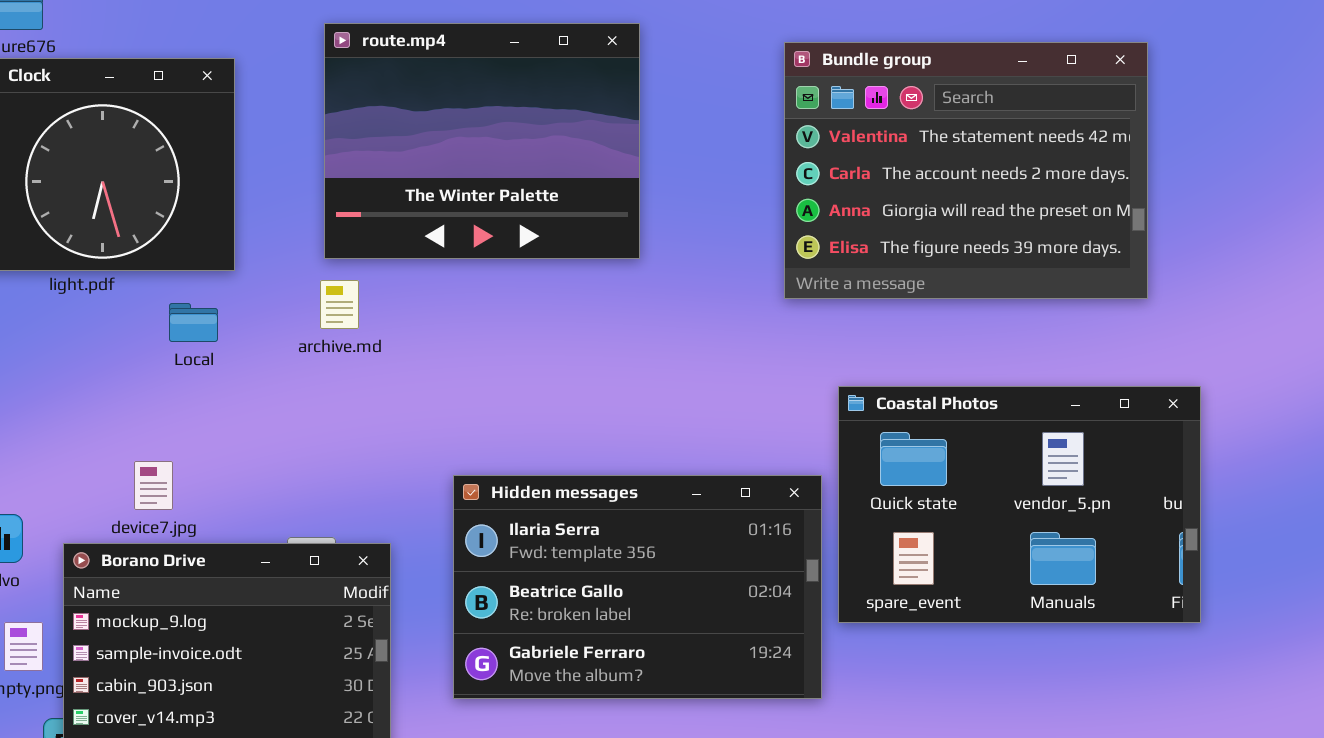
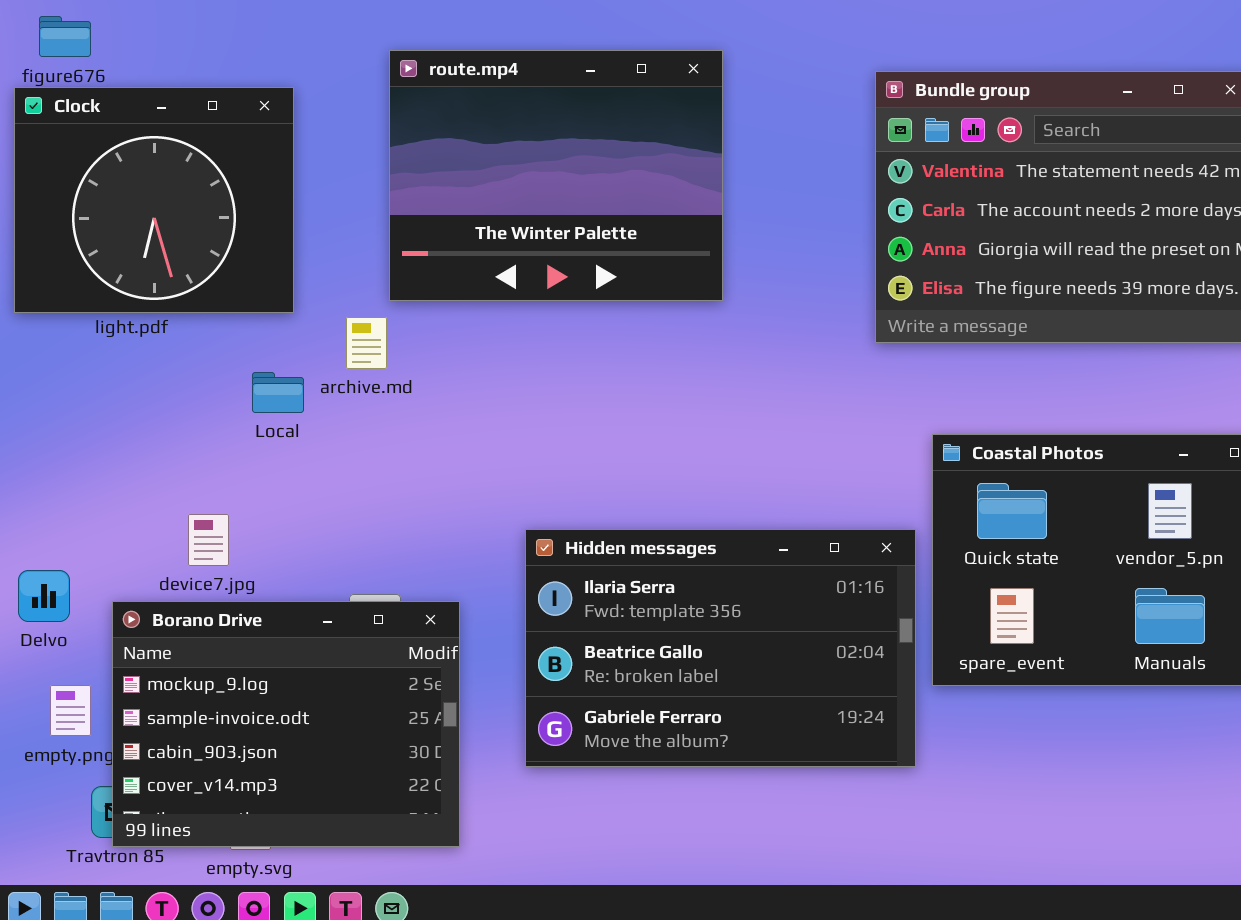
archive.md: [320,280,359,329] -> [346,317,387,369], moved
Local: [169,303,218,342] -> [252,372,304,413], moved

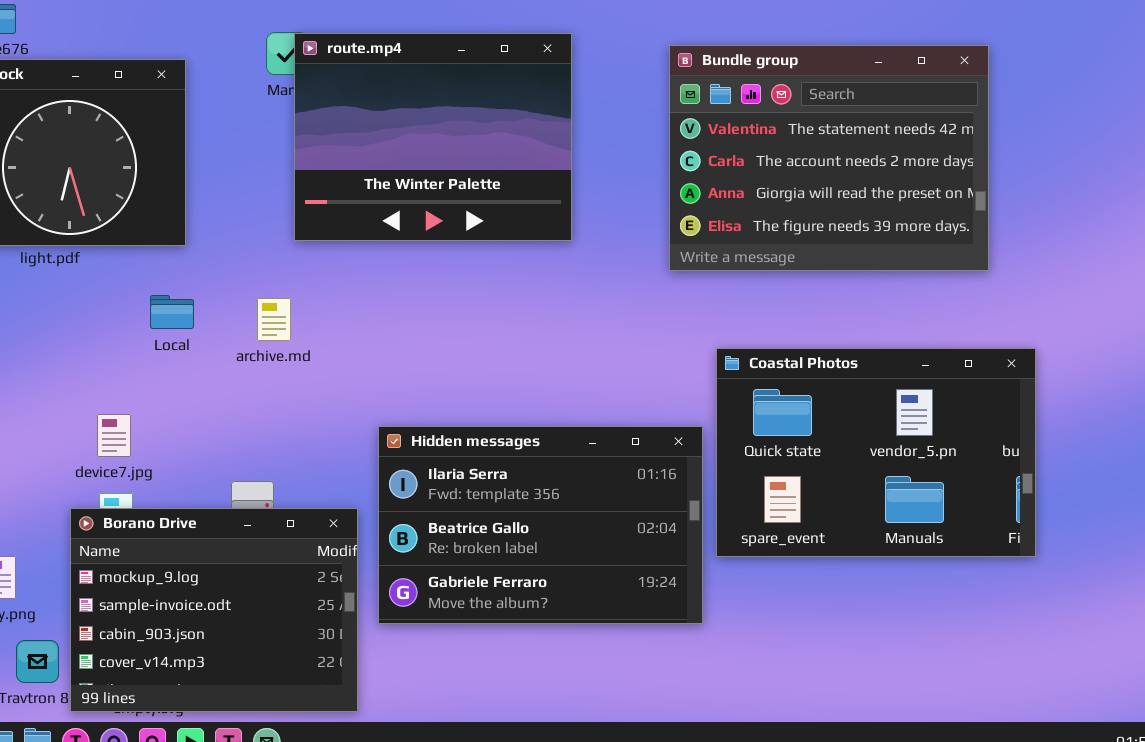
route.mp4: [389,50,723,301] -> [294,33,572,241], moved
archive.md: [346,317,387,369] -> [257,298,291,341], moved
Borano Drive: [112,601,460,847] -> [70,508,358,712], moved

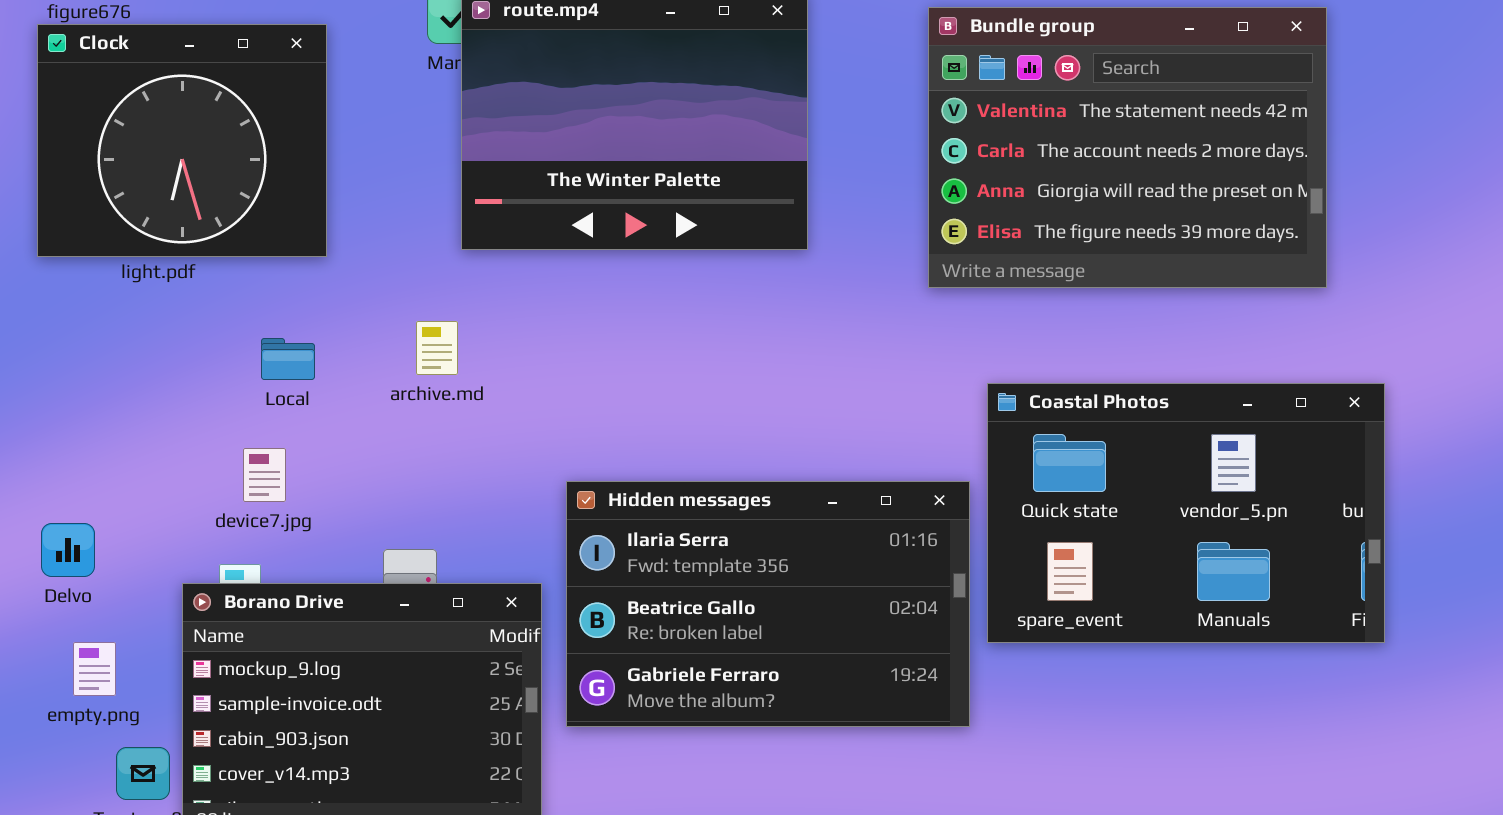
Local: [150,295,194,329] -> [261,338,315,380], moved
device7.jpg: [97,414,131,457] -> [243,448,286,502], moved

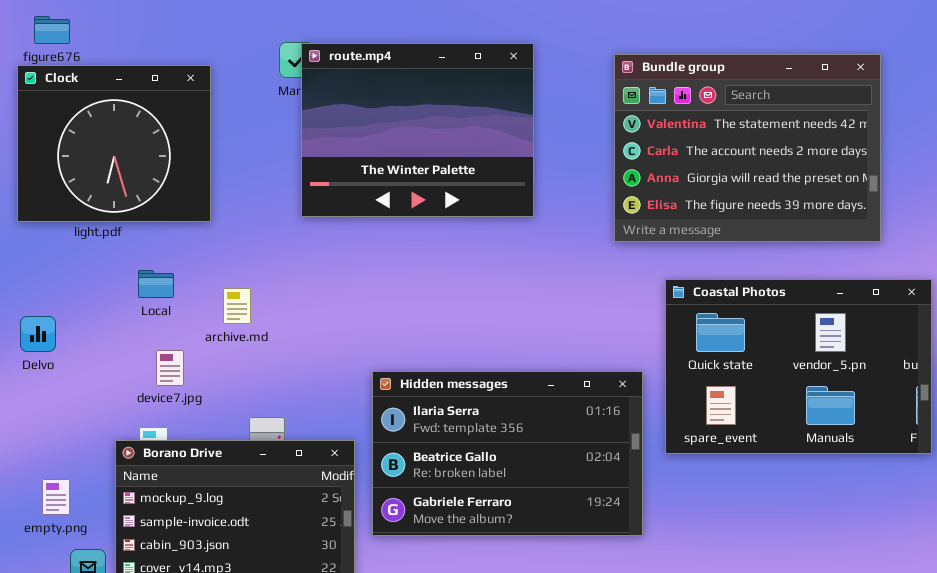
archive.md: [416,321,458,375] -> [223,288,251,324], moved
Local: [261,338,315,380] -> [138,270,174,298], moved
Coastal Photos: [987,383,1385,643] -> [665,279,932,454], moved
Delvo: [41,523,95,577] -> [20,316,56,352], moved

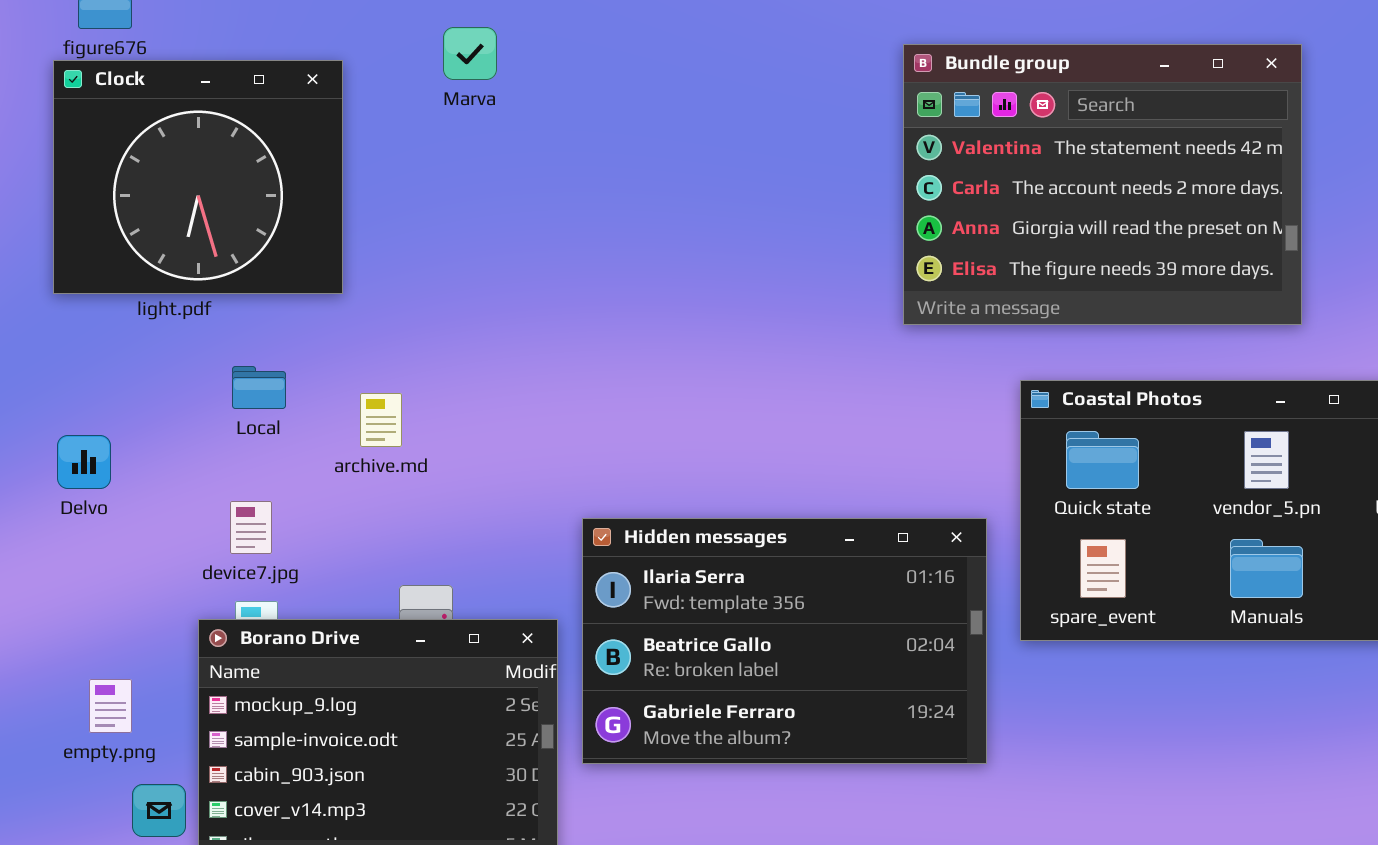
route.mp4: [301,43,534,217] -> none, closed
Bundle group: [614,54,881,242] -> [903,44,1302,325], moved
device7.jpg: [156,350,184,386] -> [230,501,272,554], moved

